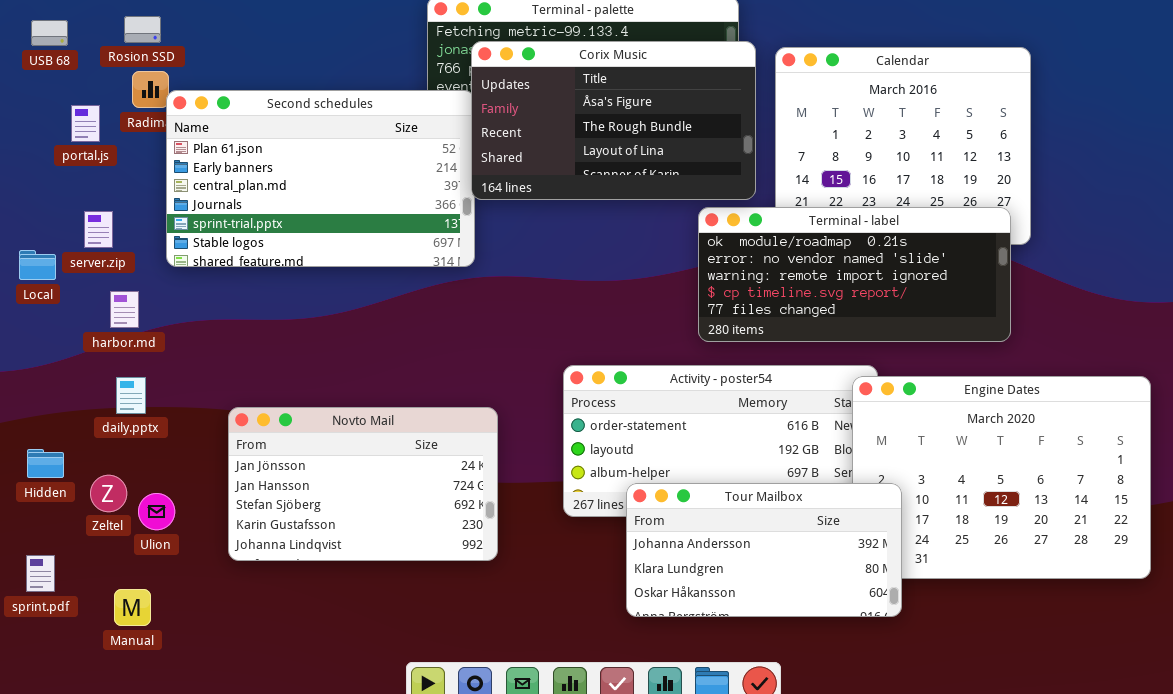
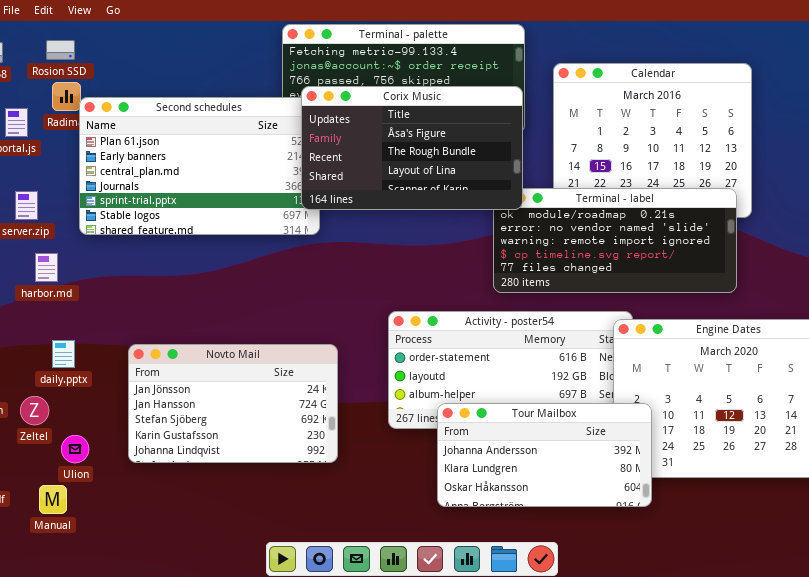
Corix Music: [471,41,756,200] -> [301,86,523,210], moved
daily.pptx: [116,377,146,414] -> [52,340,75,368], moved
Ulion: [138,493,175,530] -> [61,435,89,463], moved

